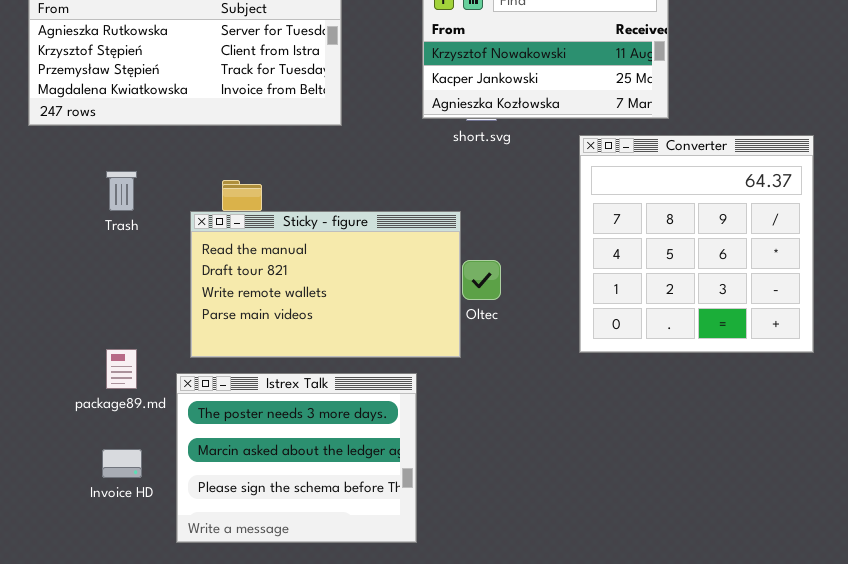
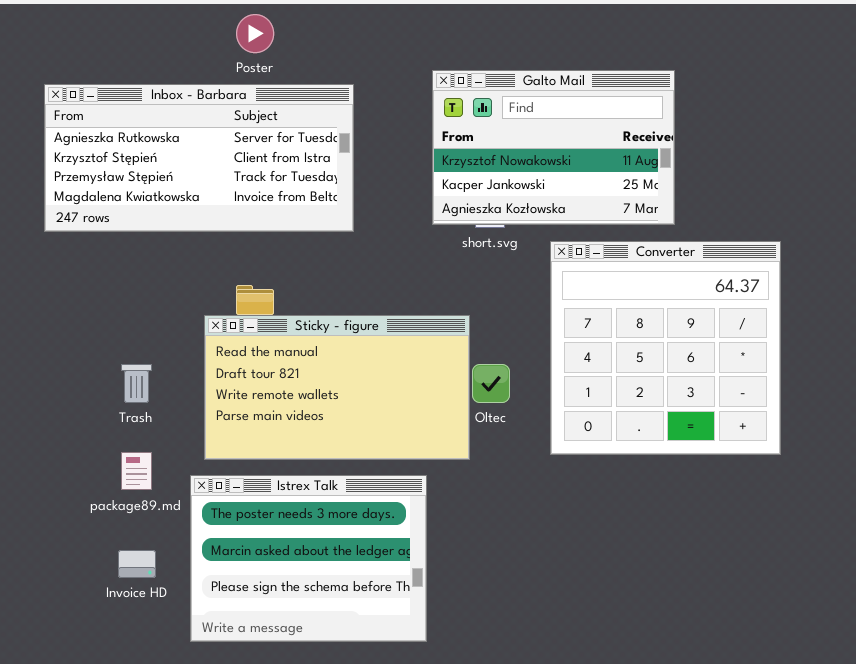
Converter: [579,135,814,353] -> [550,241,781,455], moved
Trash: [106,171,137,211] -> [121,364,152,403], moved

